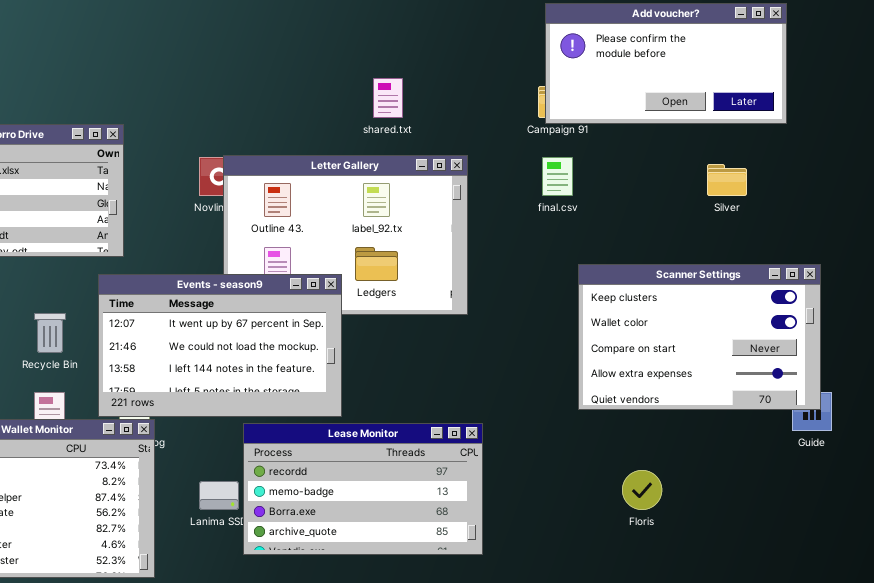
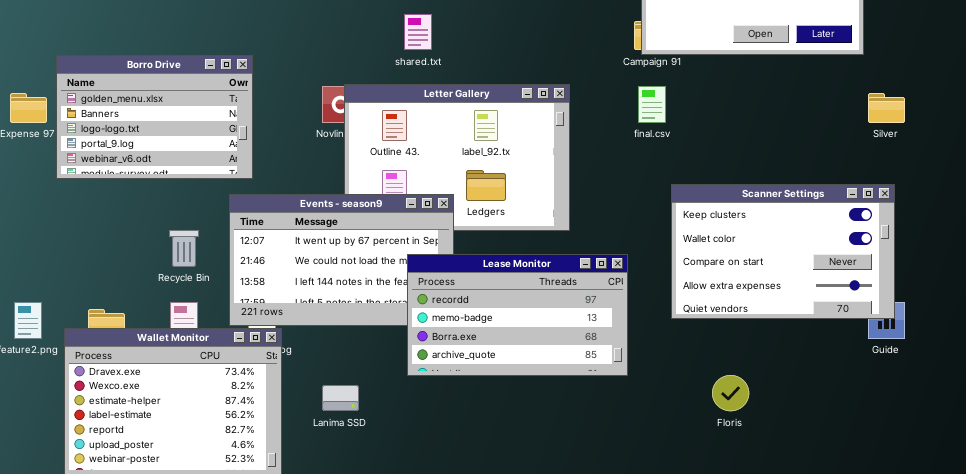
shared.txt: [373,78,403,118] -> [404,14,432,50], moved
Silver: [707,164,747,196] -> [868,93,905,123], moved
Lease Monitor: [243,423,483,555] -> [407,254,628,376], moved

